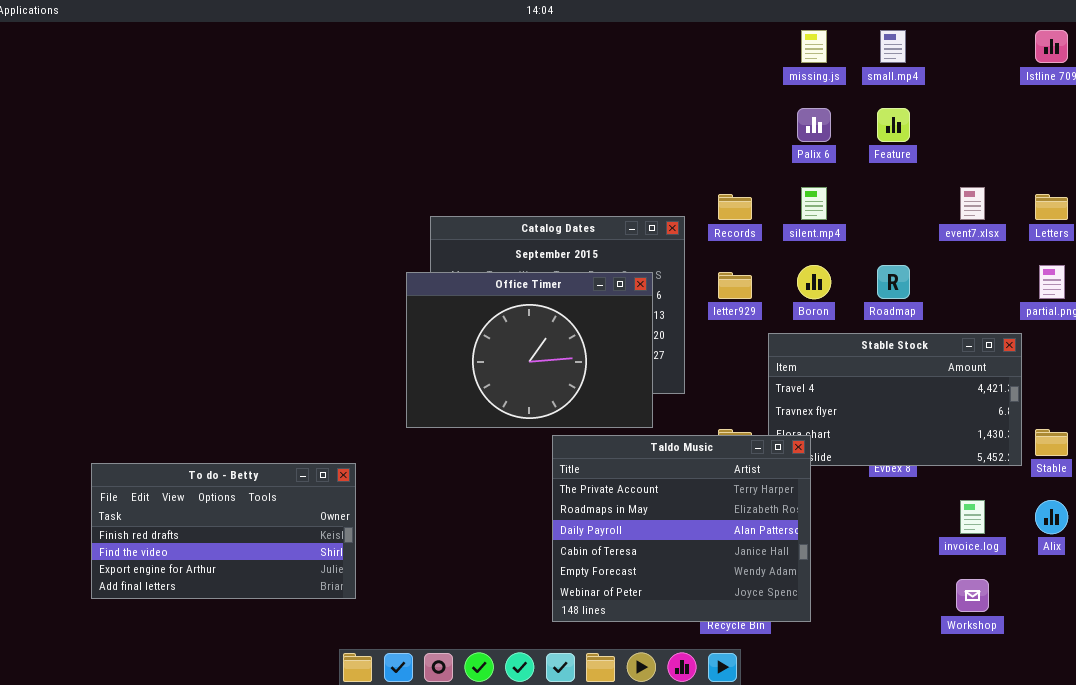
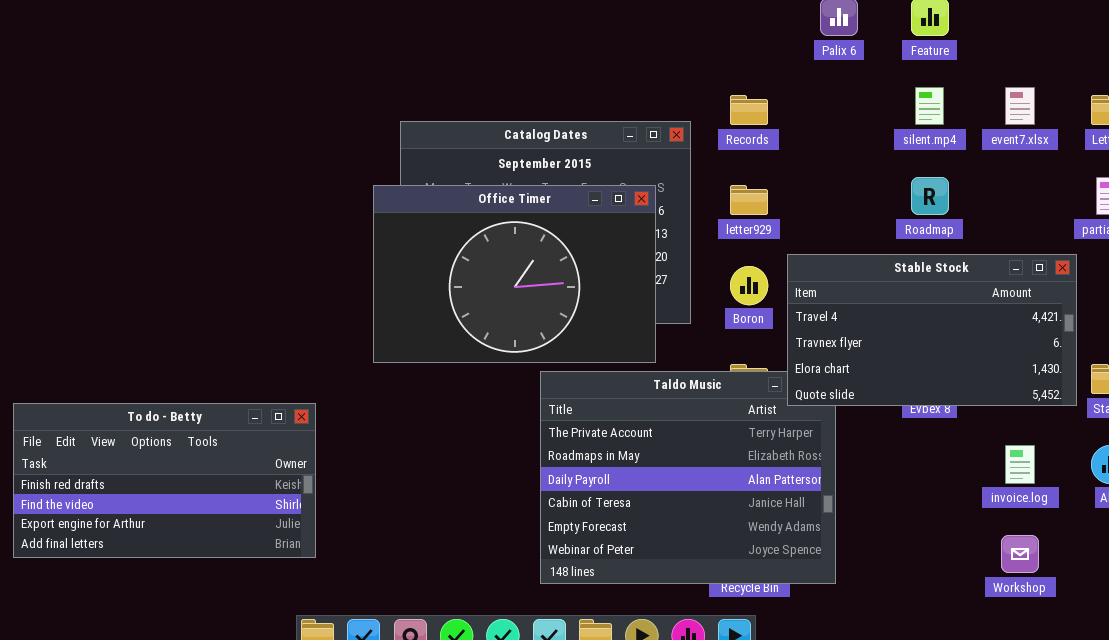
silent.mp4: [801,187,827,220] -> [915,87,944,125], moved
Boron: [797,265,831,299] -> [730,266,768,305], moved
Stable Stock: [768,333,1022,466] -> [787,254,1077,406], raised

